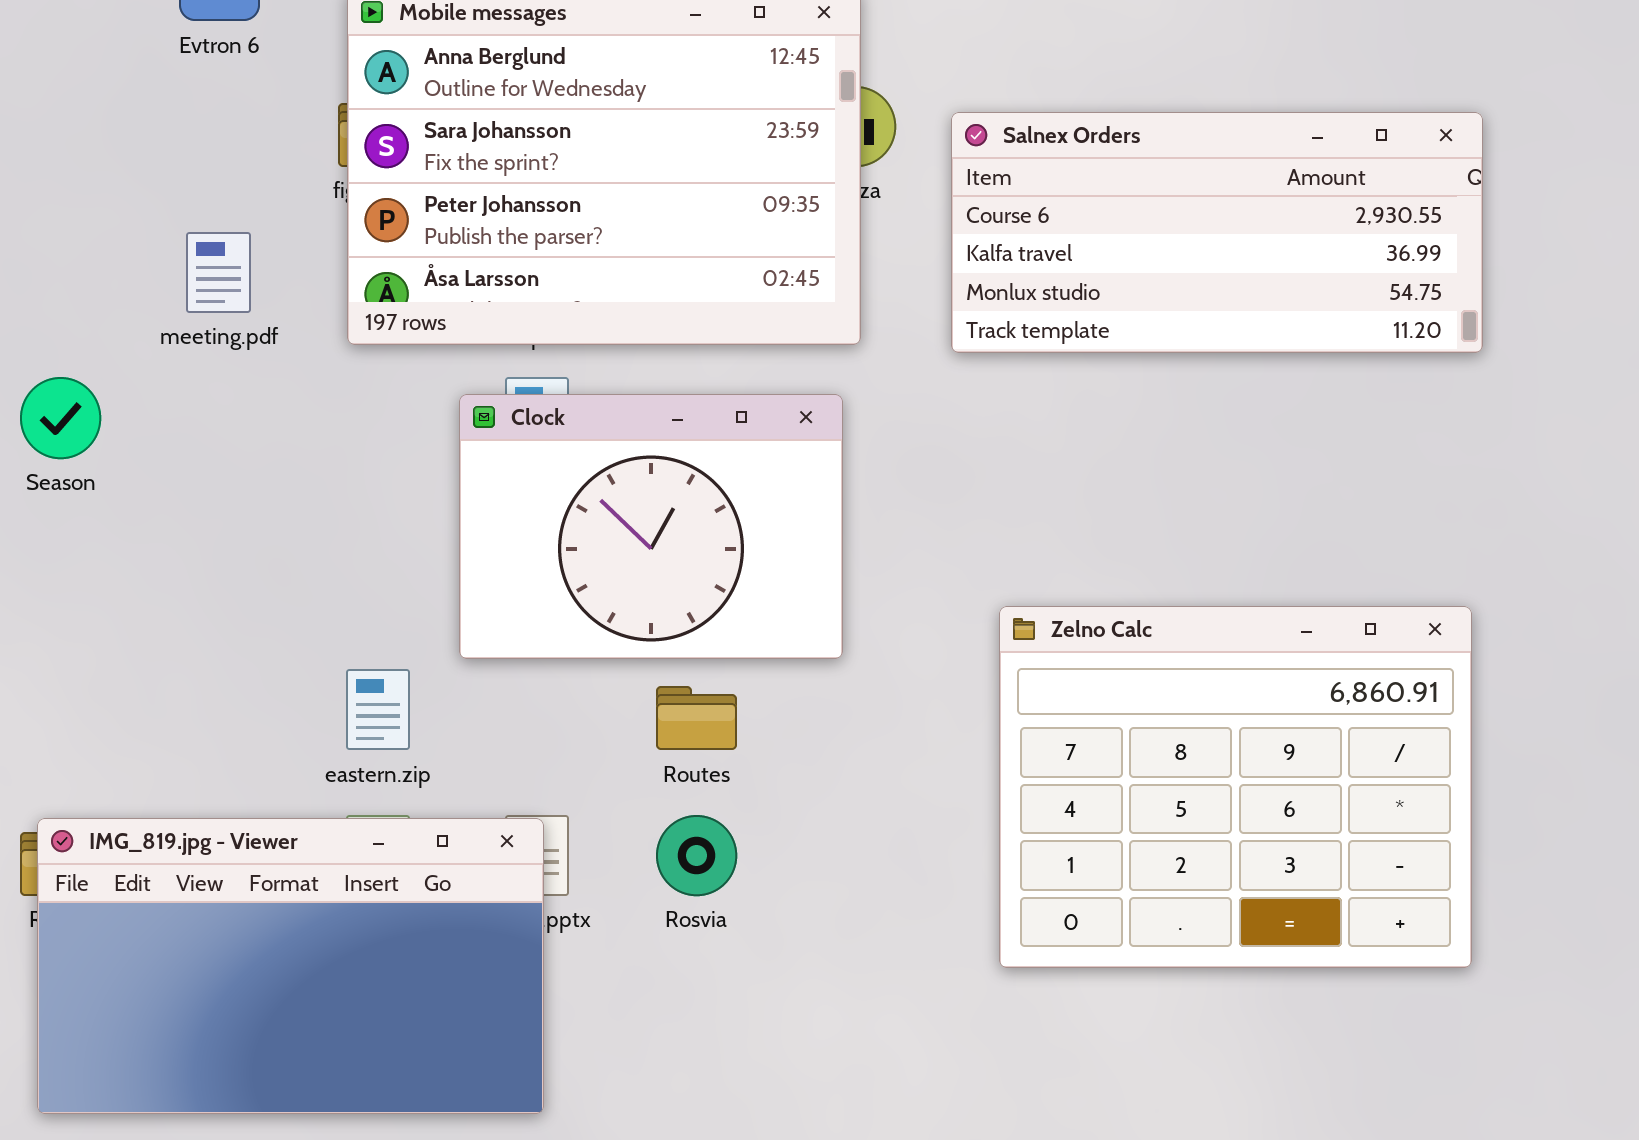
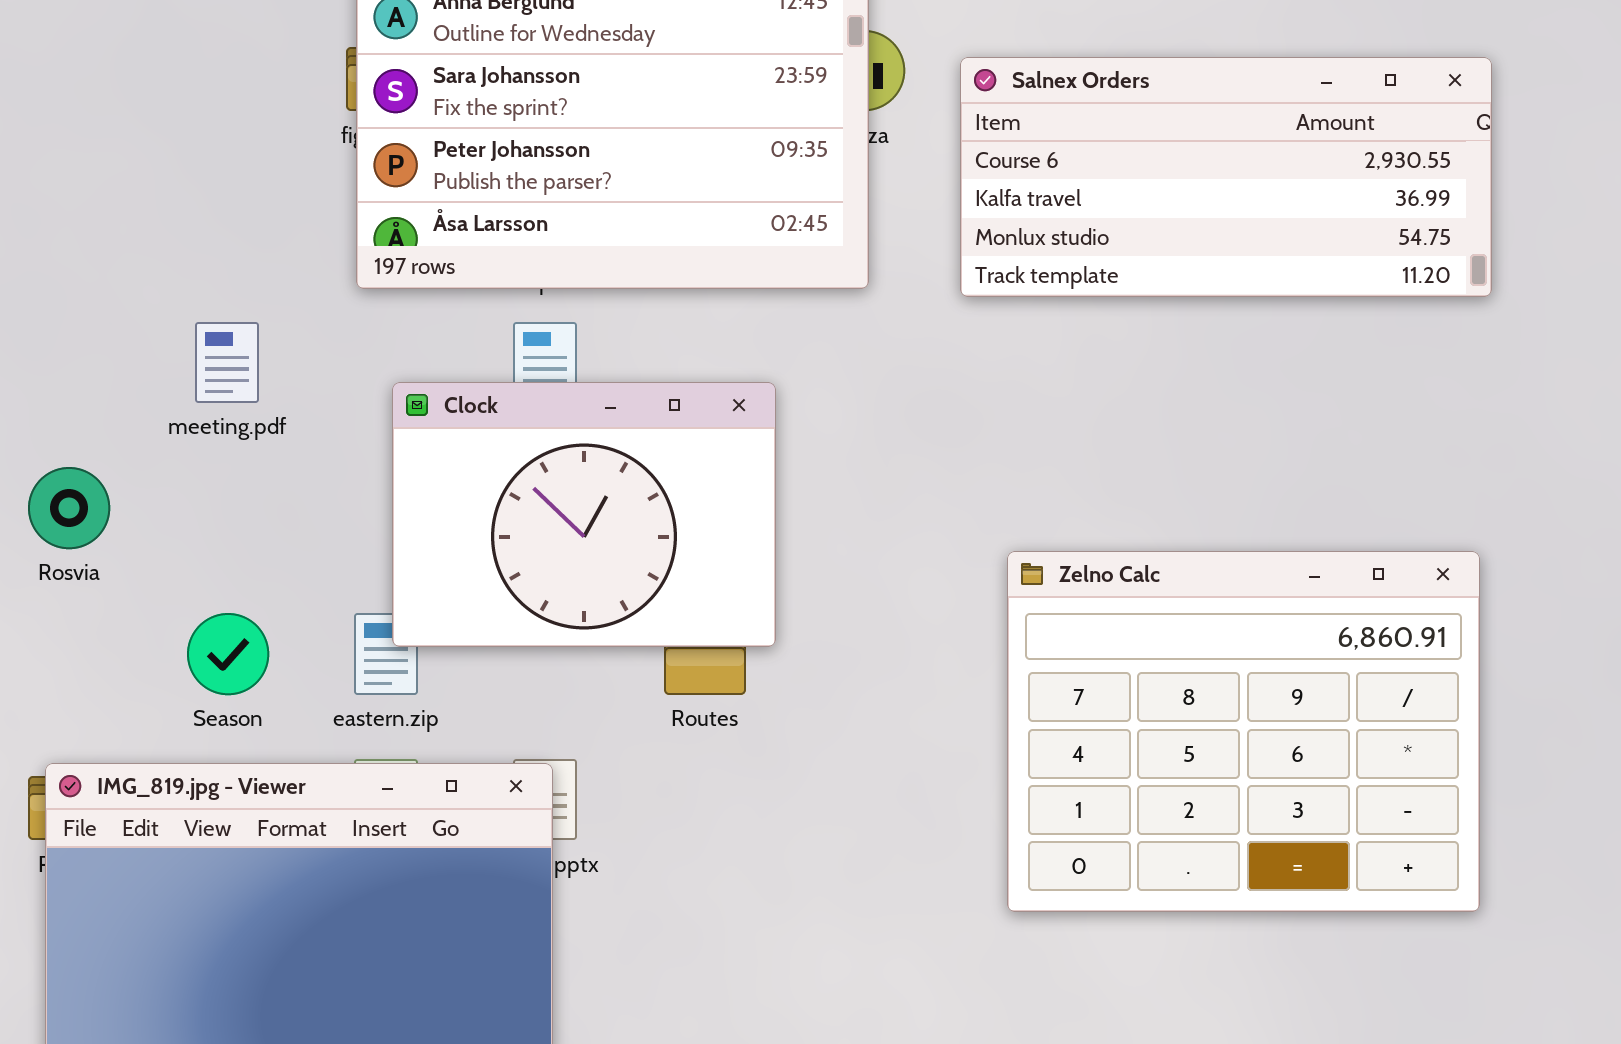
meeting.pdf: [186,232,251,313] -> [195,322,259,403], moved
Season: [20,377,101,459] -> [187,613,269,695], moved
Clock: [459,394,843,659] -> [392,382,776,647], moved
Rosvia: [656,815,737,896] -> [28,467,110,549], moved

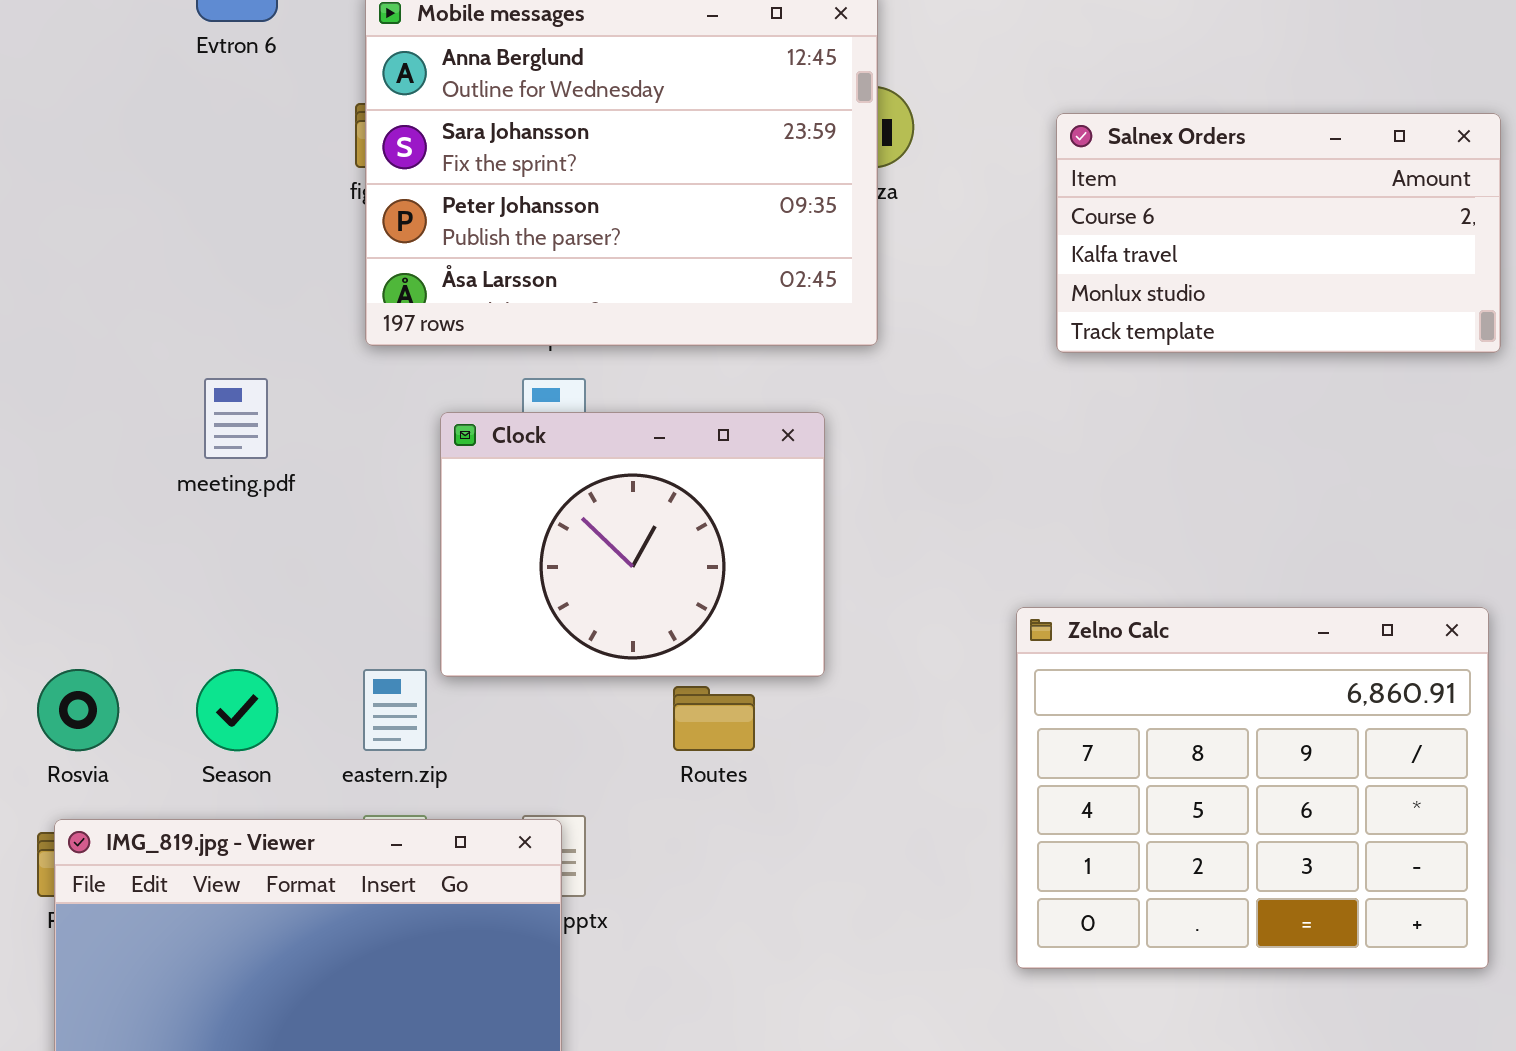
Salnex Orders: [960,57,1492,297] -> [1056,113,1501,353], resized
Clock: [392,382,776,647] -> [440,412,825,677], moved
Rosvia: [28,467,110,549] -> [37,669,119,751], moved

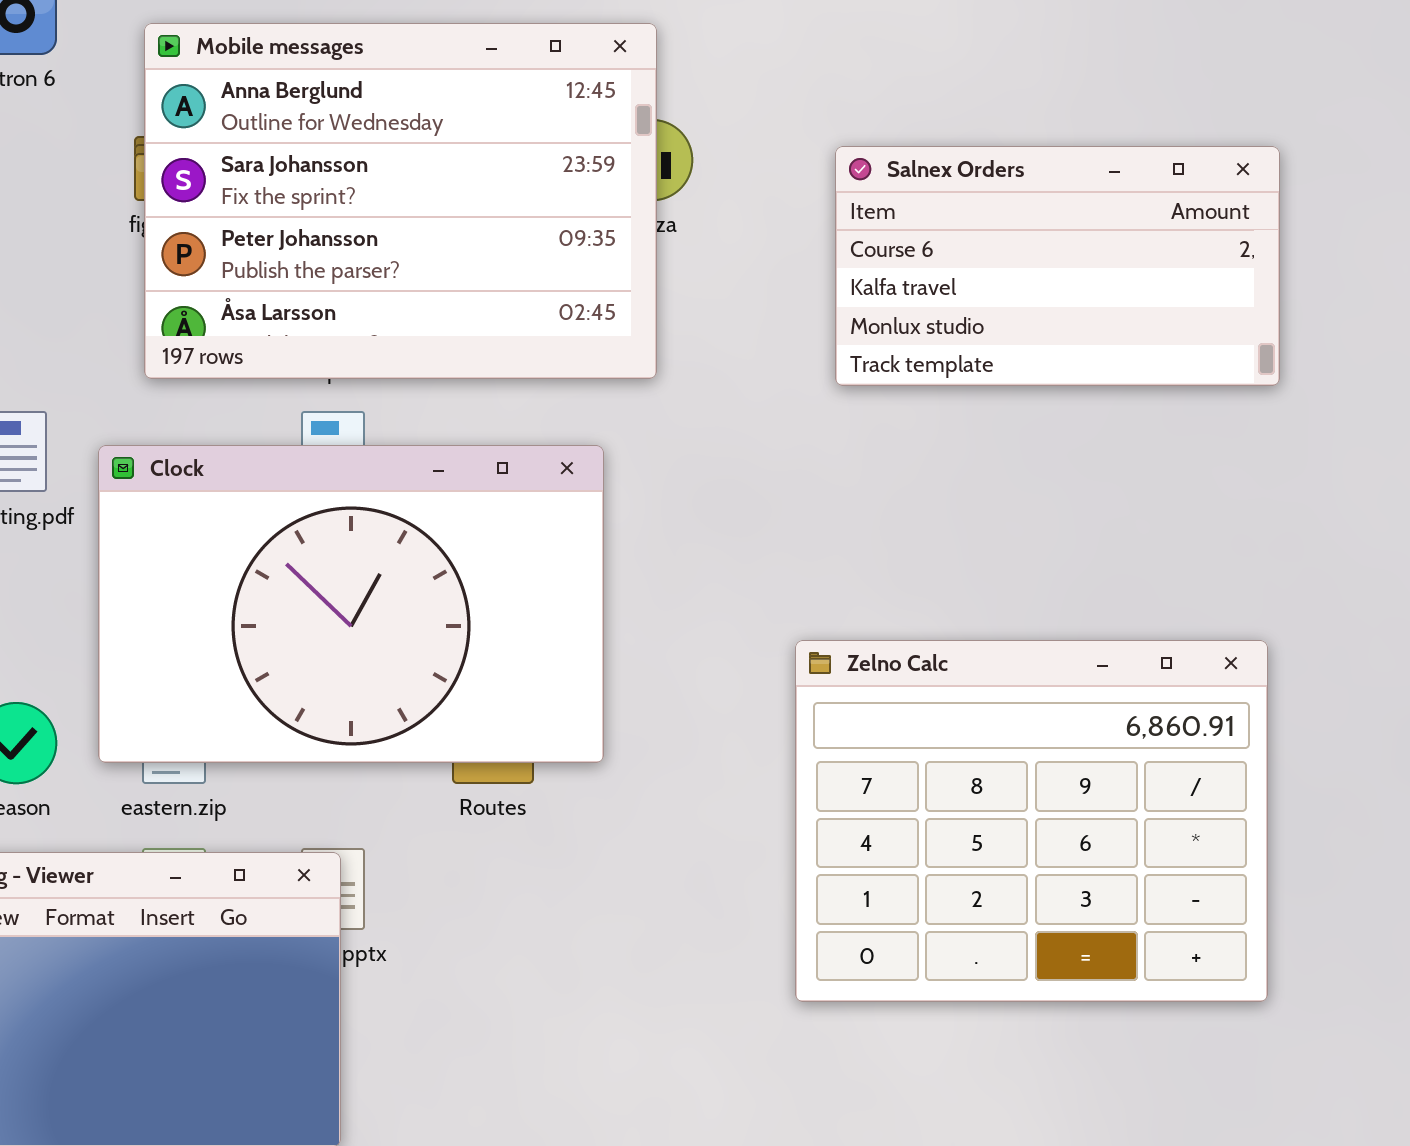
Clock: [440,412,825,677] -> [98,445,604,763], resized

